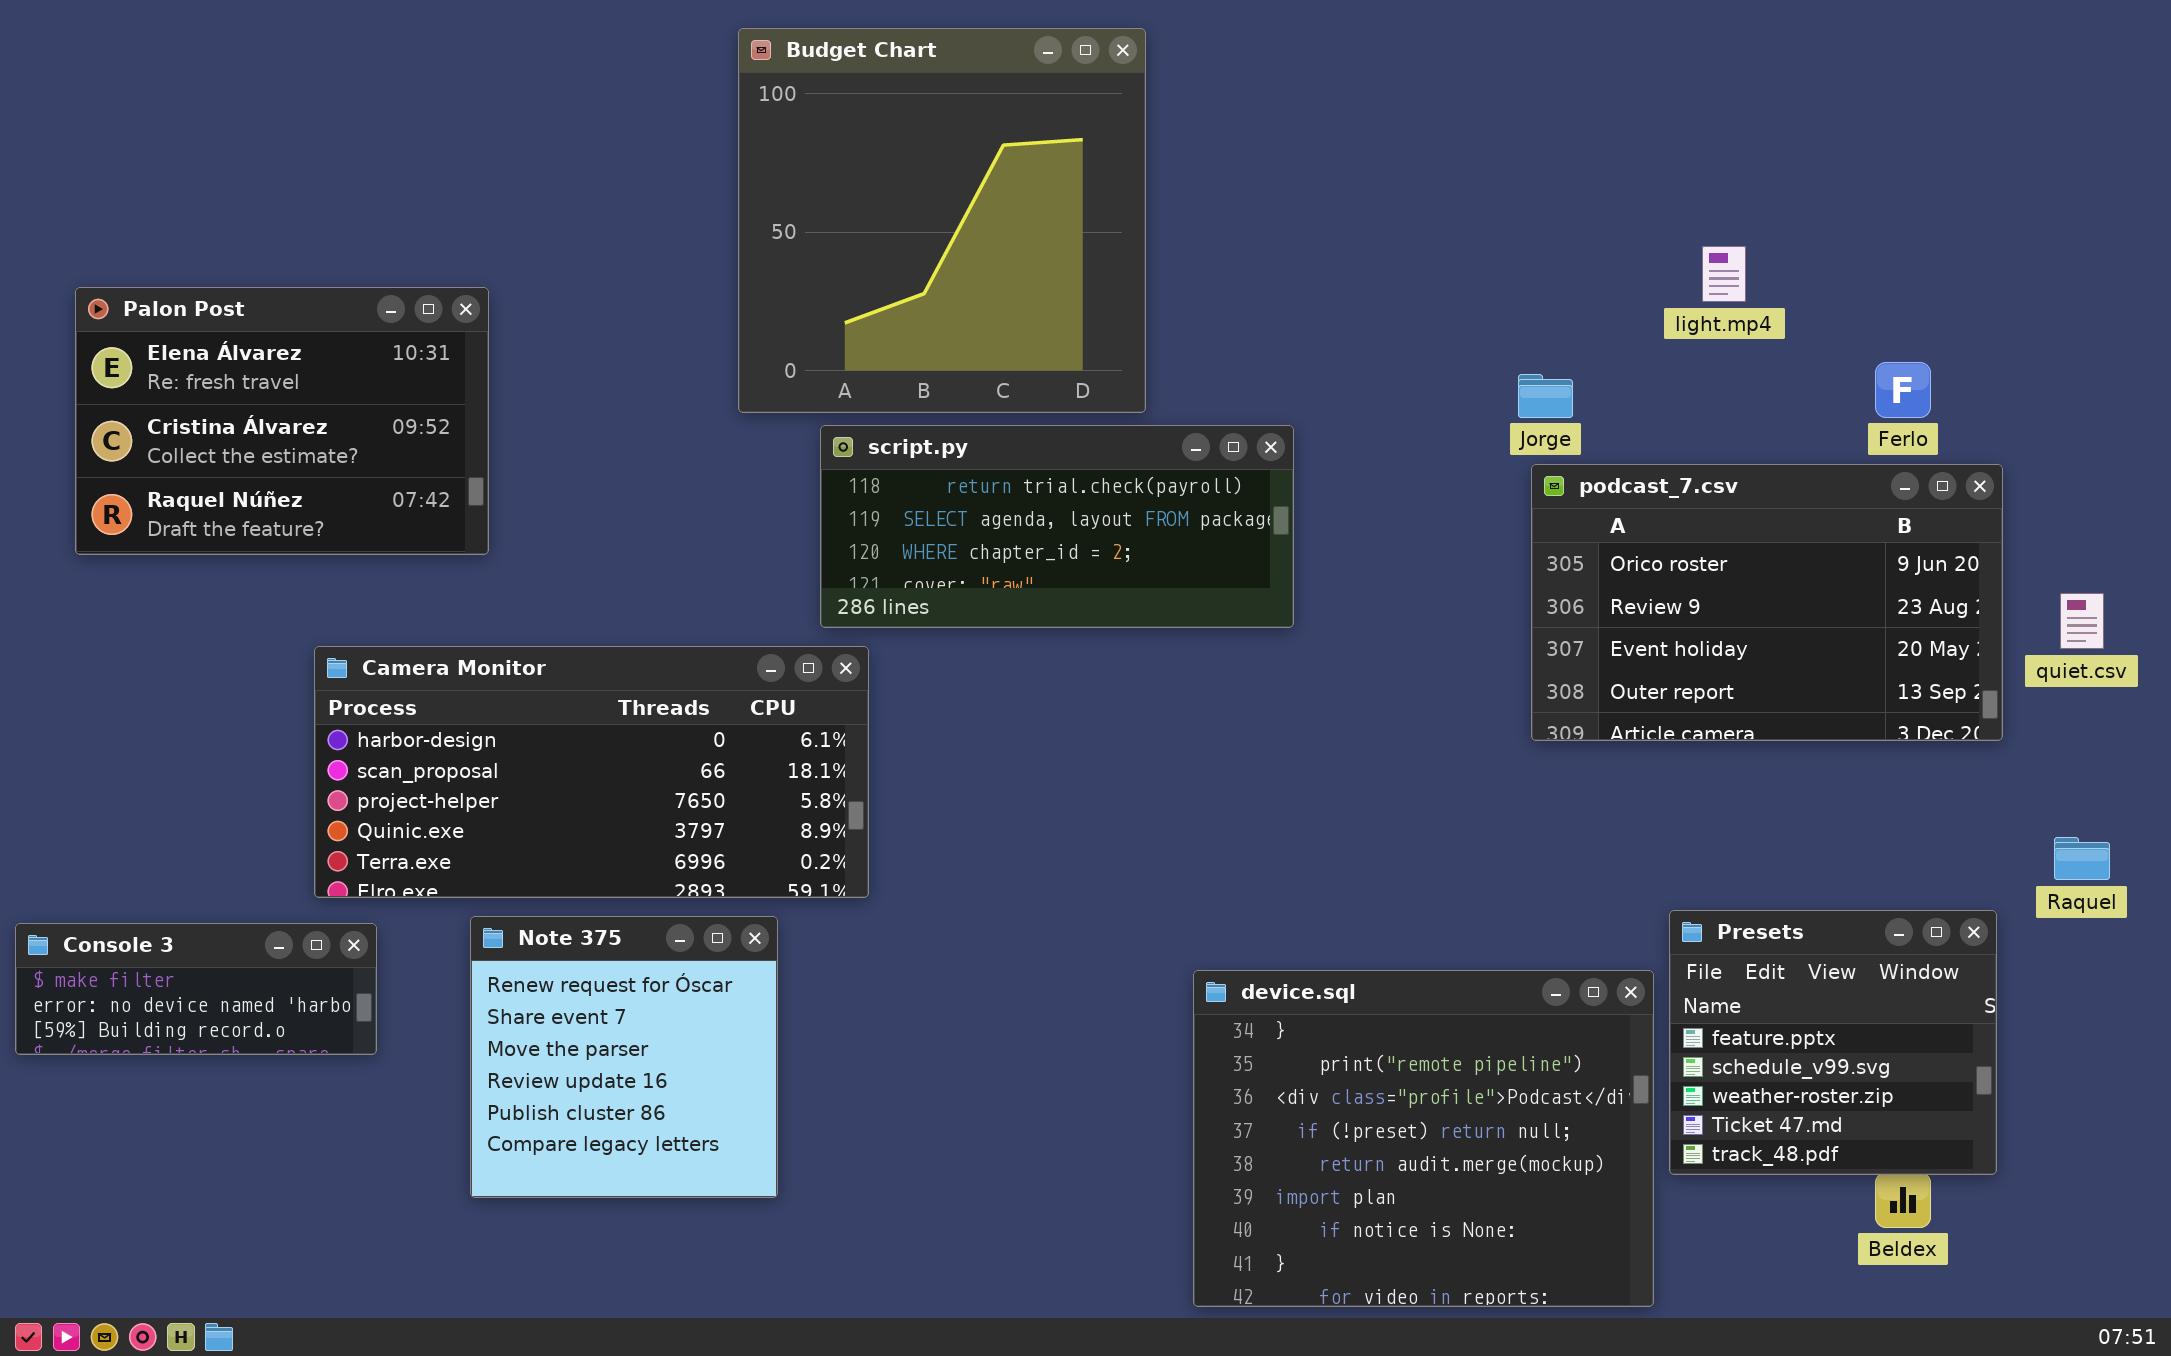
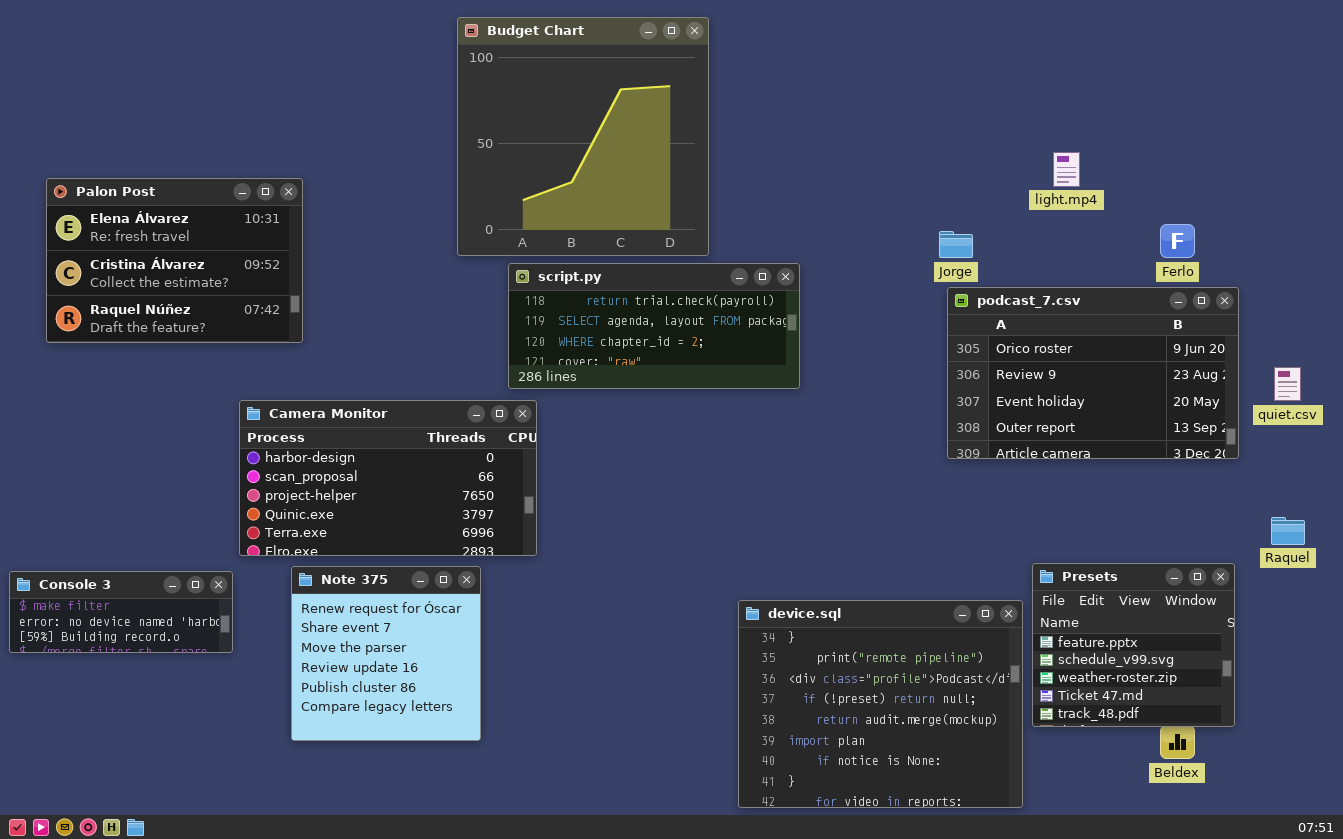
Camera Monitor: [314,646,869,898] -> [239,400,537,556], resized

